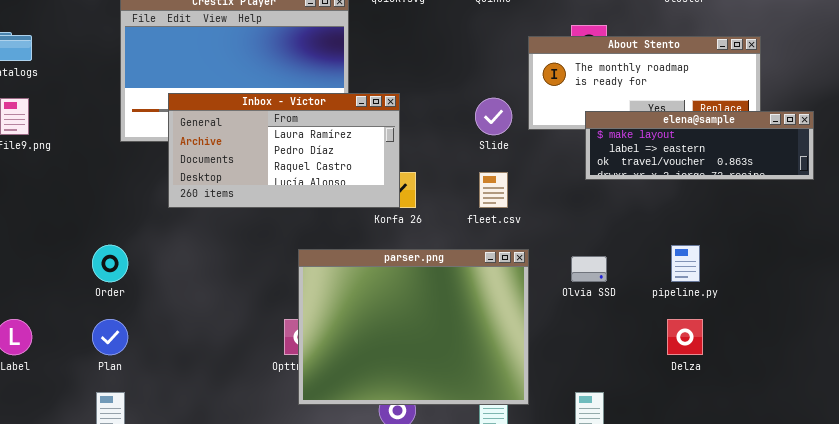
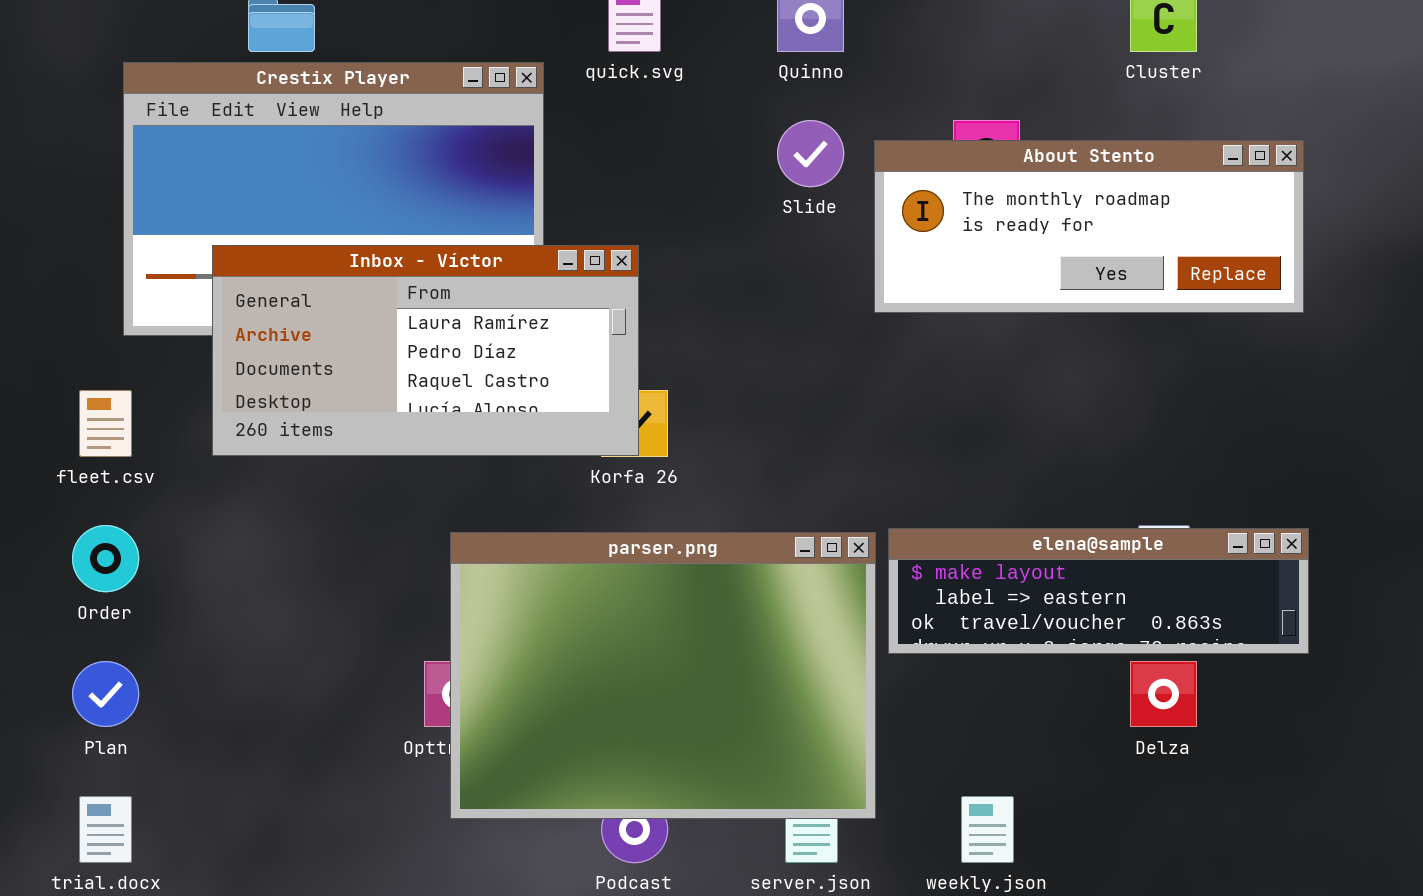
Slide: [475,98,512,135] -> [777,120,844,187], moved
elena@sample: [585,111,814,180] -> [888,528,1309,654], moved
fleet.csv: [479,172,508,208] -> [79,390,132,457], moved

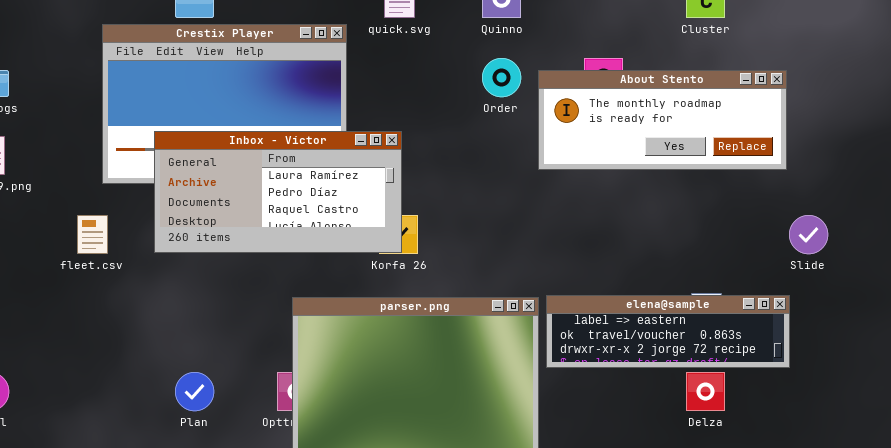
Slide: [777,120,844,187] -> [789,215,828,254], moved
Order: [72,525,139,592] -> [482,58,521,97], moved
elena@sample: [888,528,1309,654] -> [546,295,790,368], scrolled down 1 row
Plan: [72,661,139,727] -> [175,372,214,411], moved

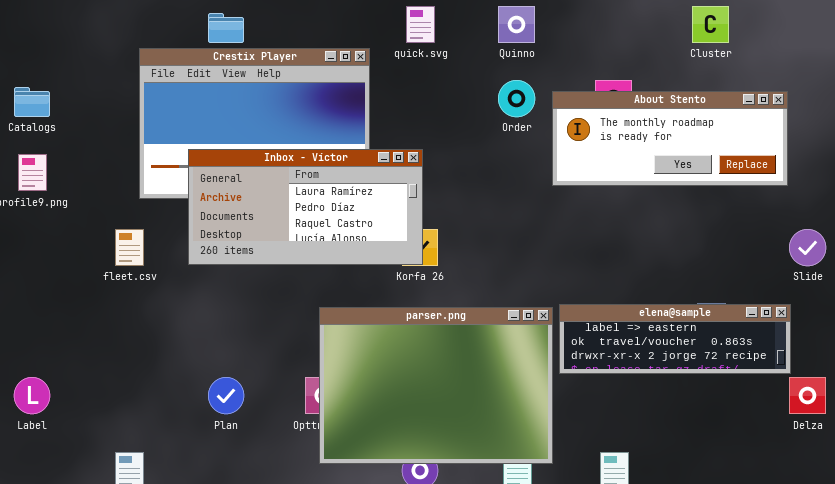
Delza: [686,372,725,411] -> [789,377,826,414], moved

